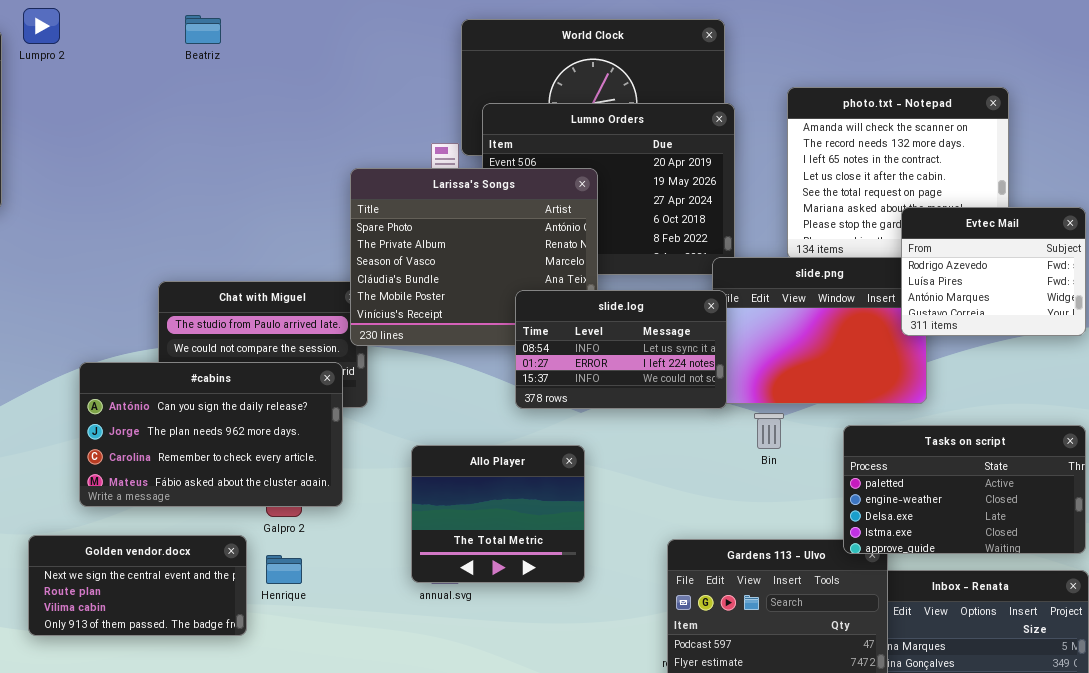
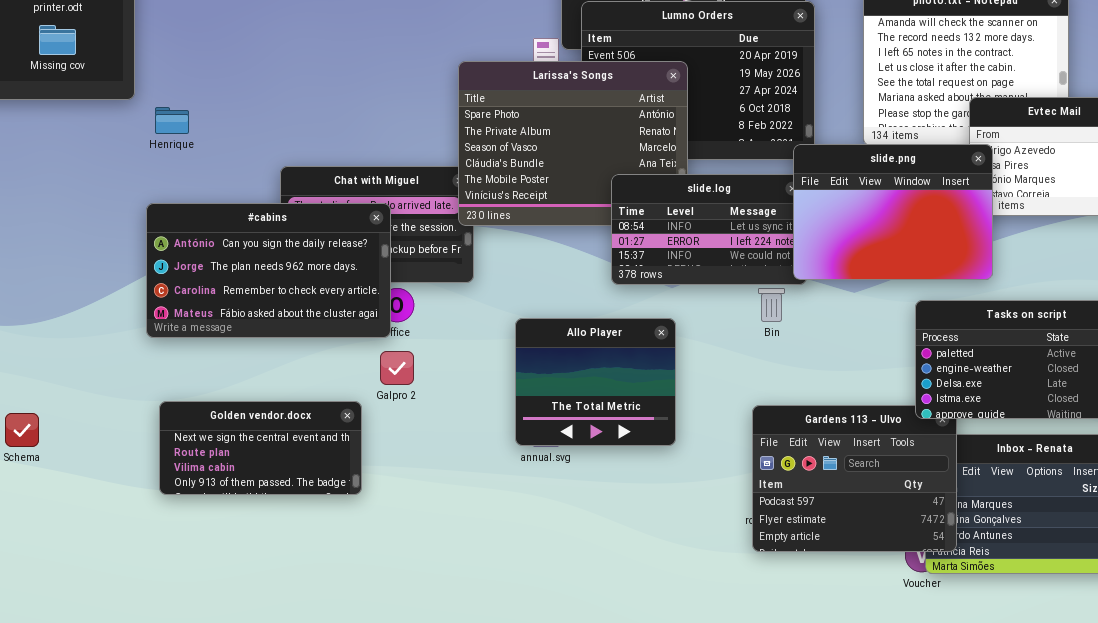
slide.png: [712,257,927,404] -> [793,144,993,280], raised
#cabins: [79,362,343,507] -> [146,203,391,338], moved
Bin: [754,413,784,449] -> [758,288,785,322], moved
Henrique: [266,555,302,584] -> [155,107,189,134], moved

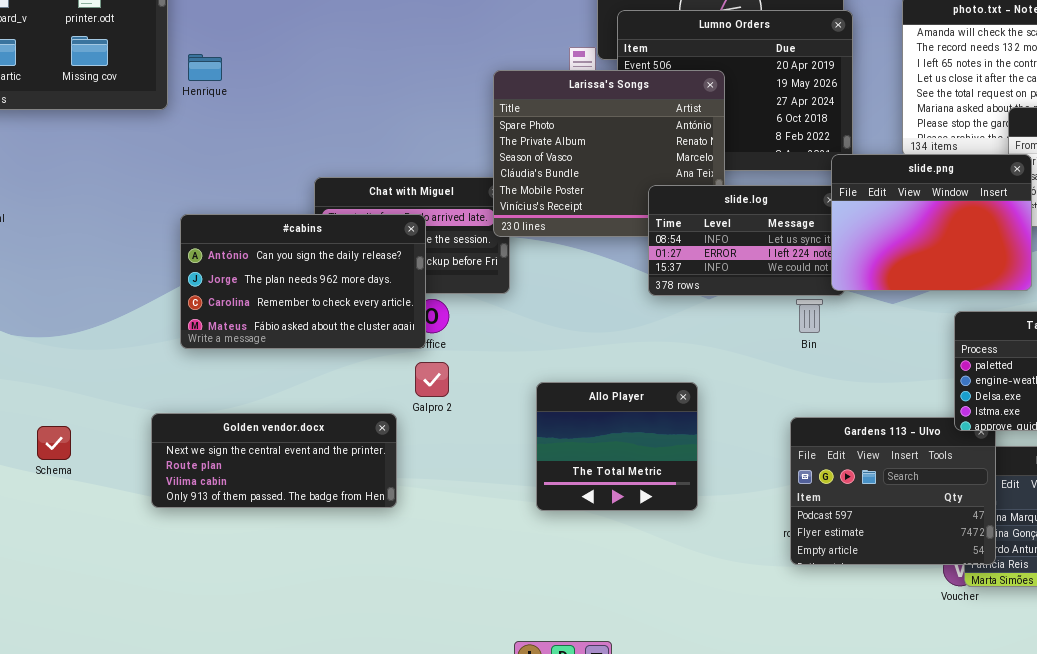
Henrique: [155,107,189,134] -> [188,54,222,81], moved
Allo Player: [515,318,676,446] -> [536,382,698,511], moved
Golden vendor.docx: [159,401,362,495] -> [151,413,397,508], resized

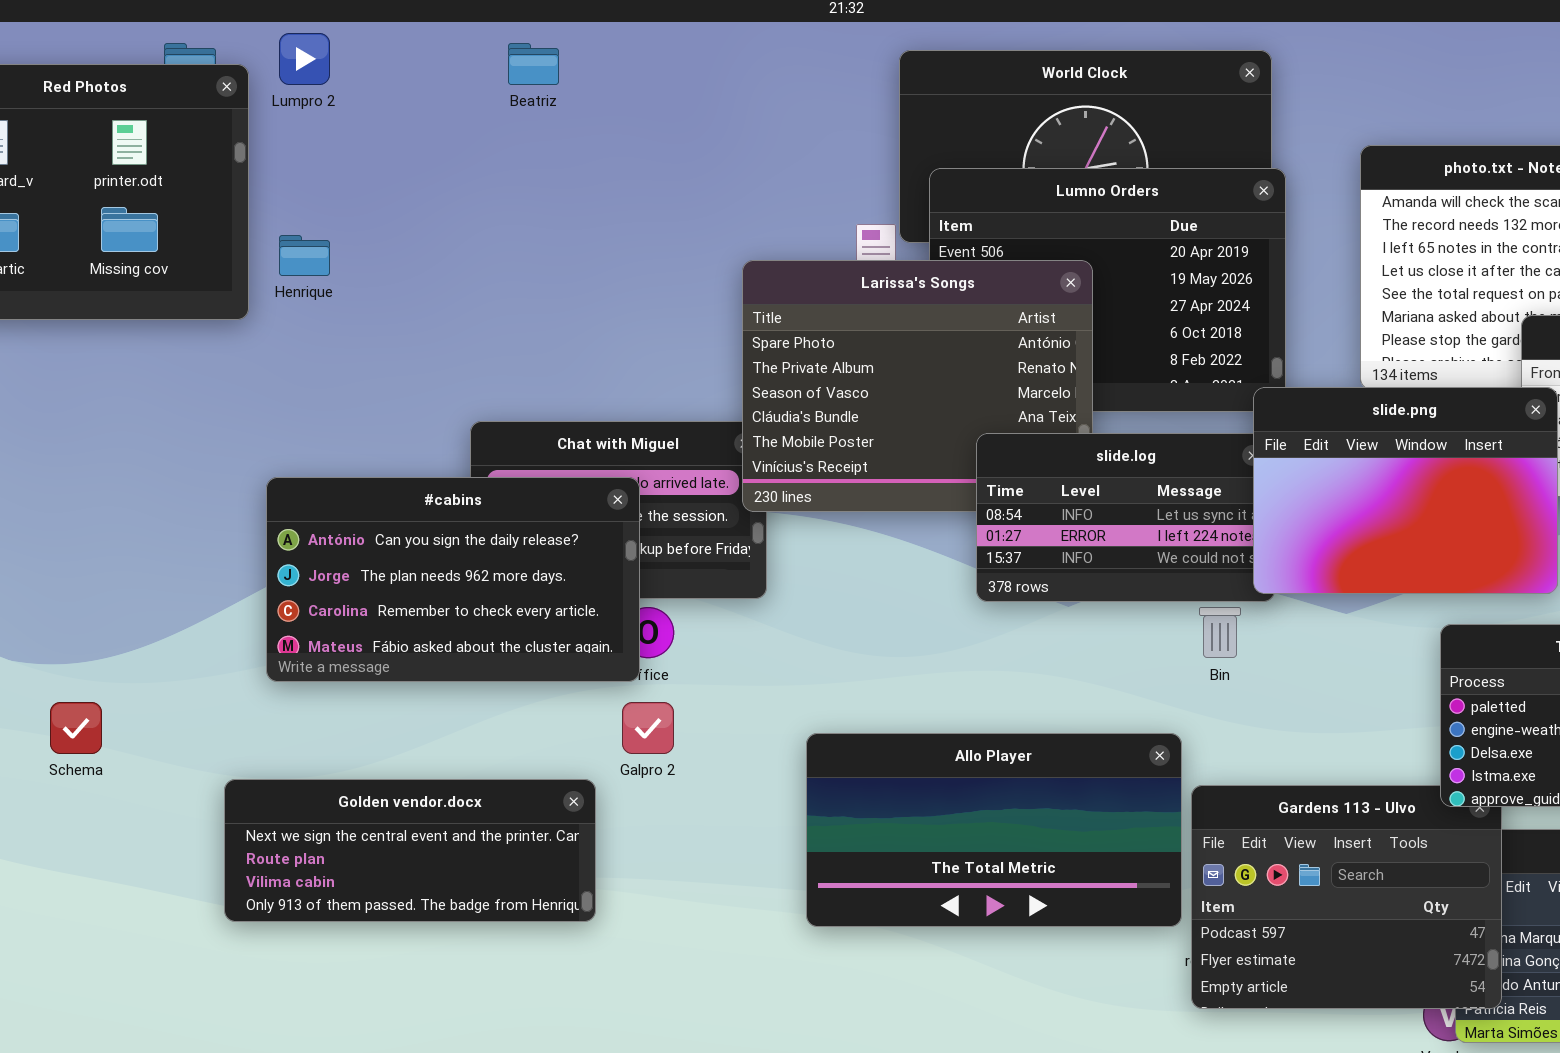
Allo Player: [536,382,698,511] -> [806,733,1182,927], resized
Schema: [37,426,71,460] -> [50,702,102,754], moved

